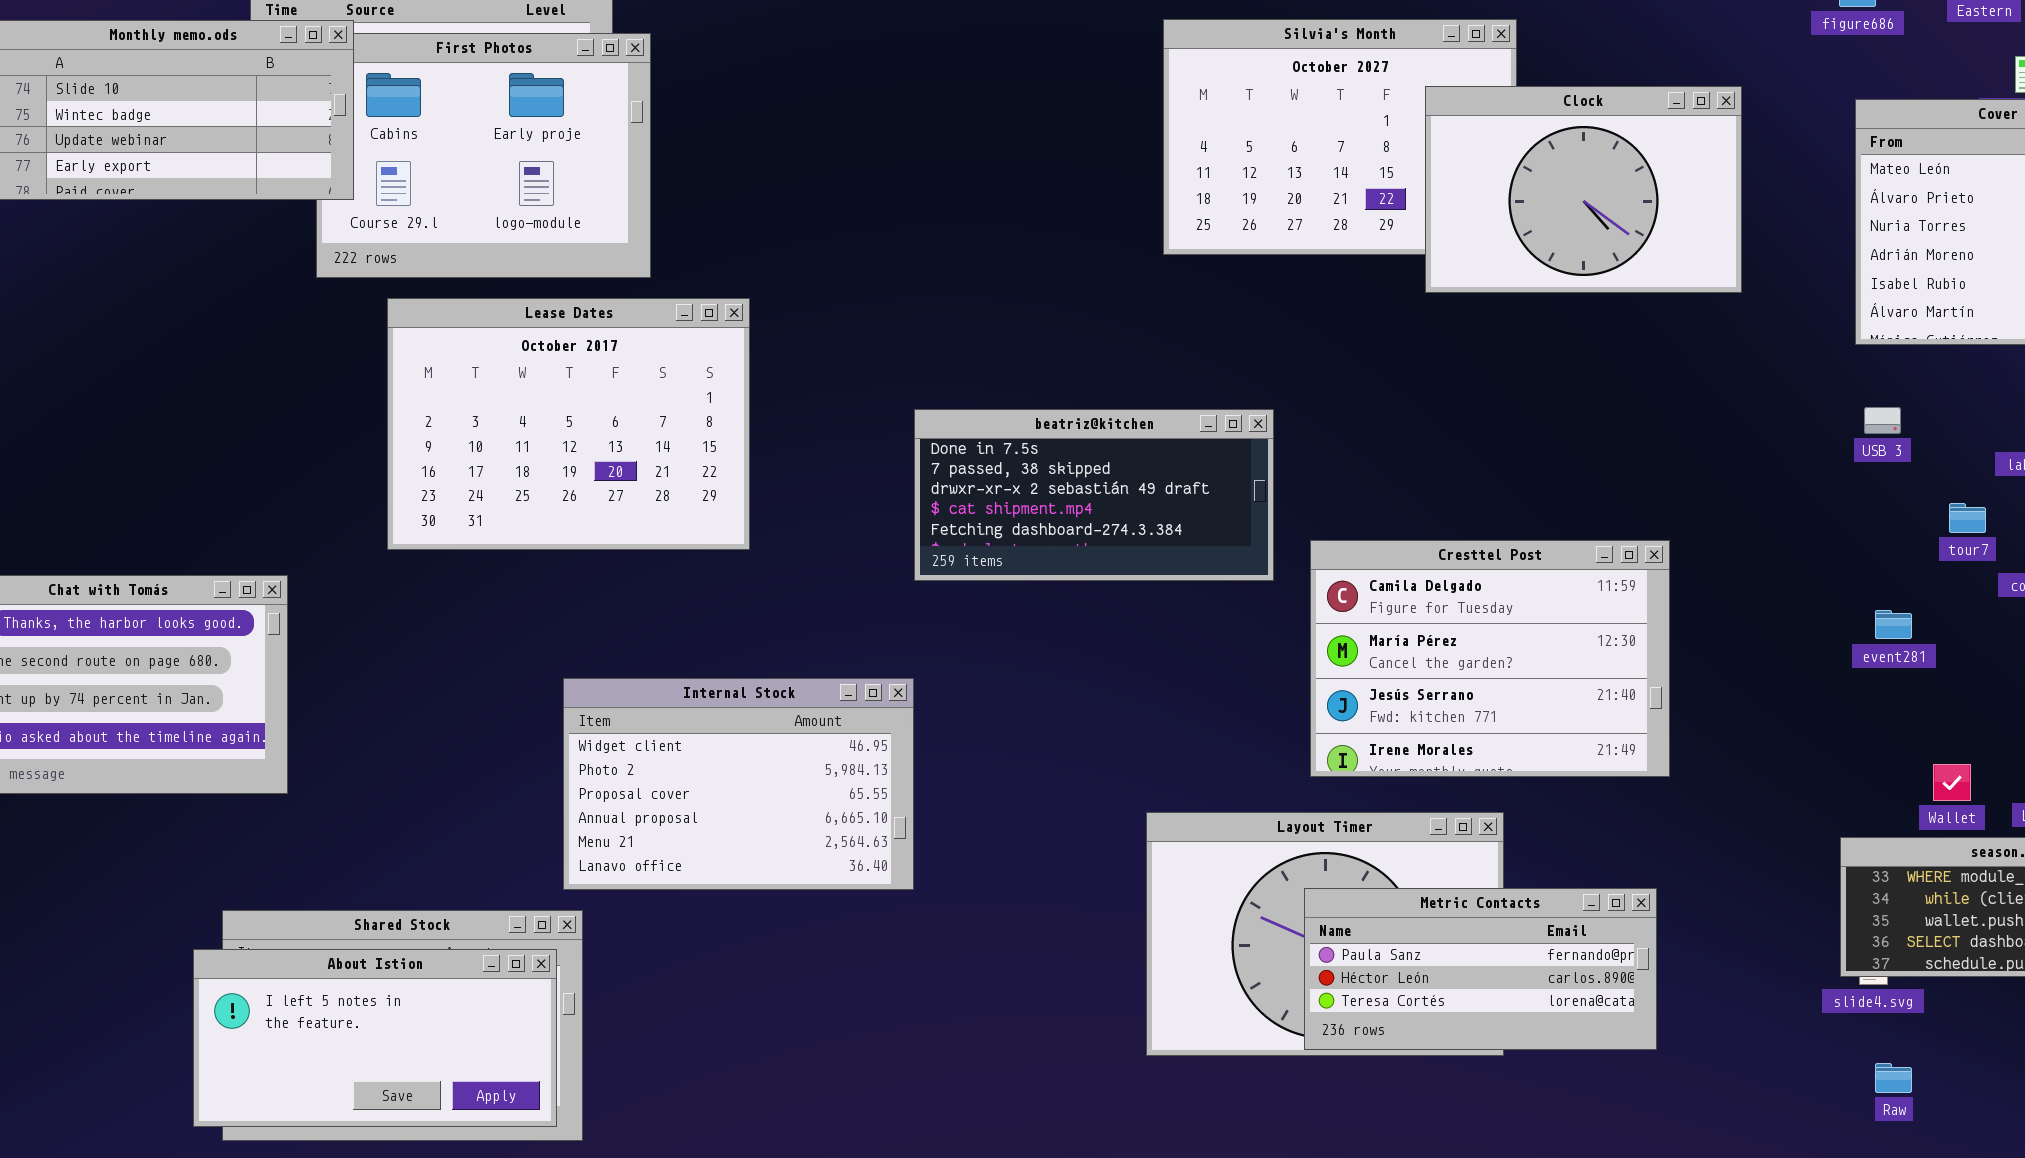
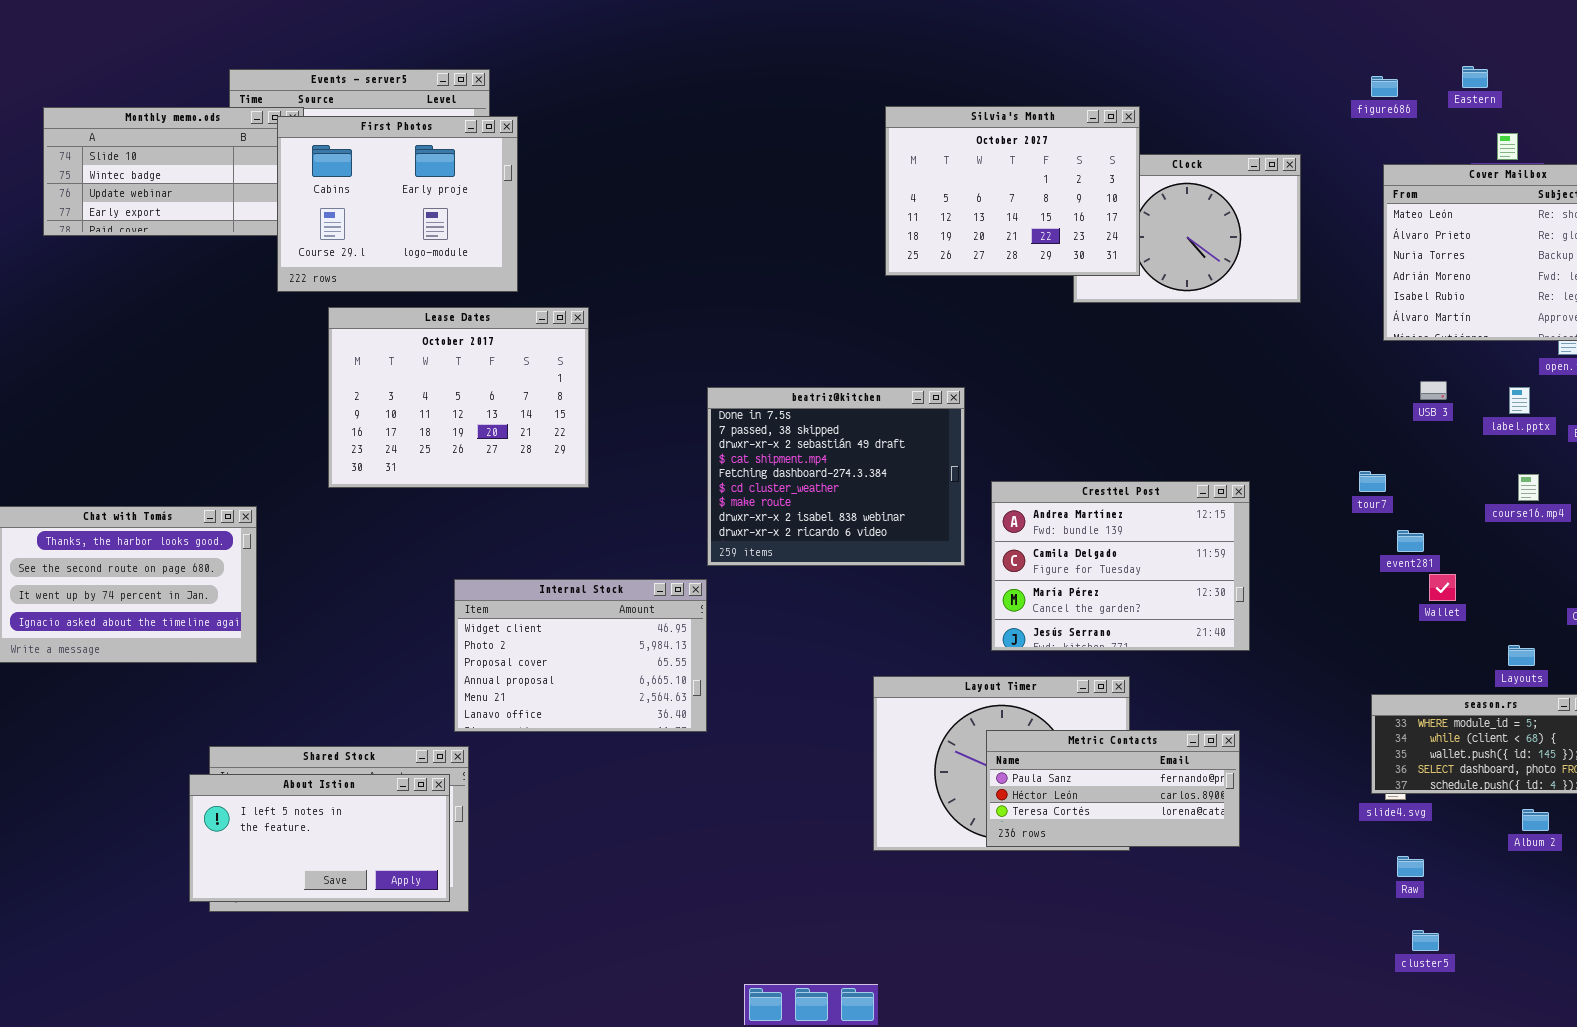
Silvia's Month: [1163,19,1517,255] -> [885,106,1140,276], raised
First Photos: [316,33,651,278] -> [277,116,518,292], raised
USB 3: [1864,407,1901,434] -> [1420,381,1447,400], moved
beatriz@kitchen: [914,409,1274,581] -> [707,387,965,566], resized
tour7: [1949,503,1986,533] -> [1359,471,1386,492], moved
Cresttel Post: [1310,540,1670,777] -> [991,481,1250,651], scrolled up 1 row
Wallet: [1933,764,1971,801] -> [1429,574,1456,601], moved

